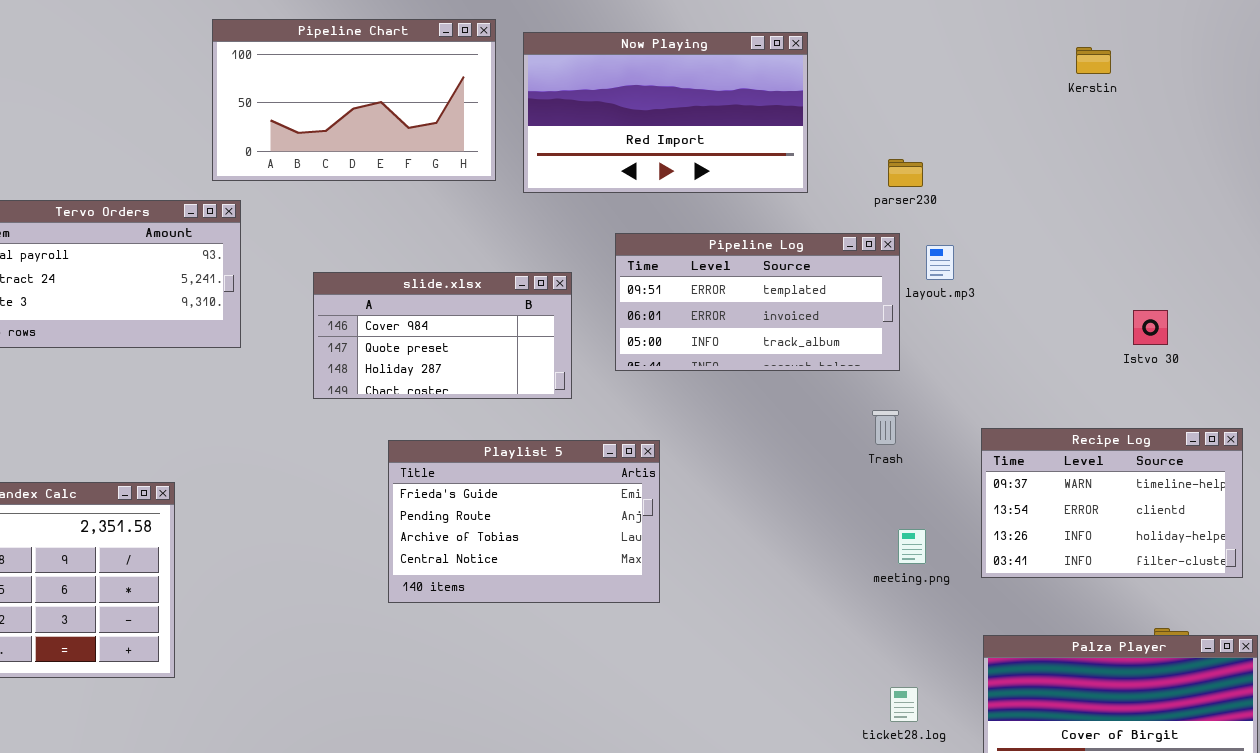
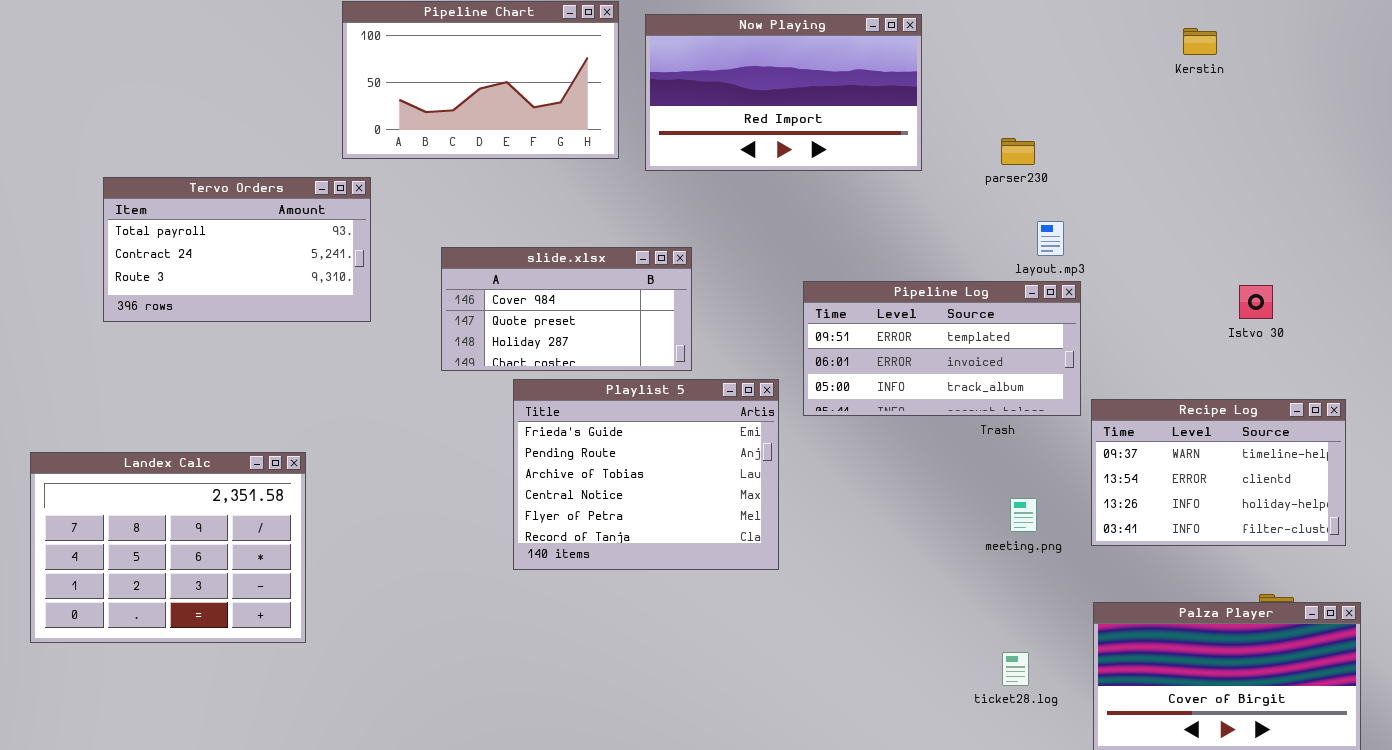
Pipeline Log: [615,233,900,371] -> [803,281,1081,416], moved
Playlist 5: [388,440,660,603] -> [513,379,779,570], resized

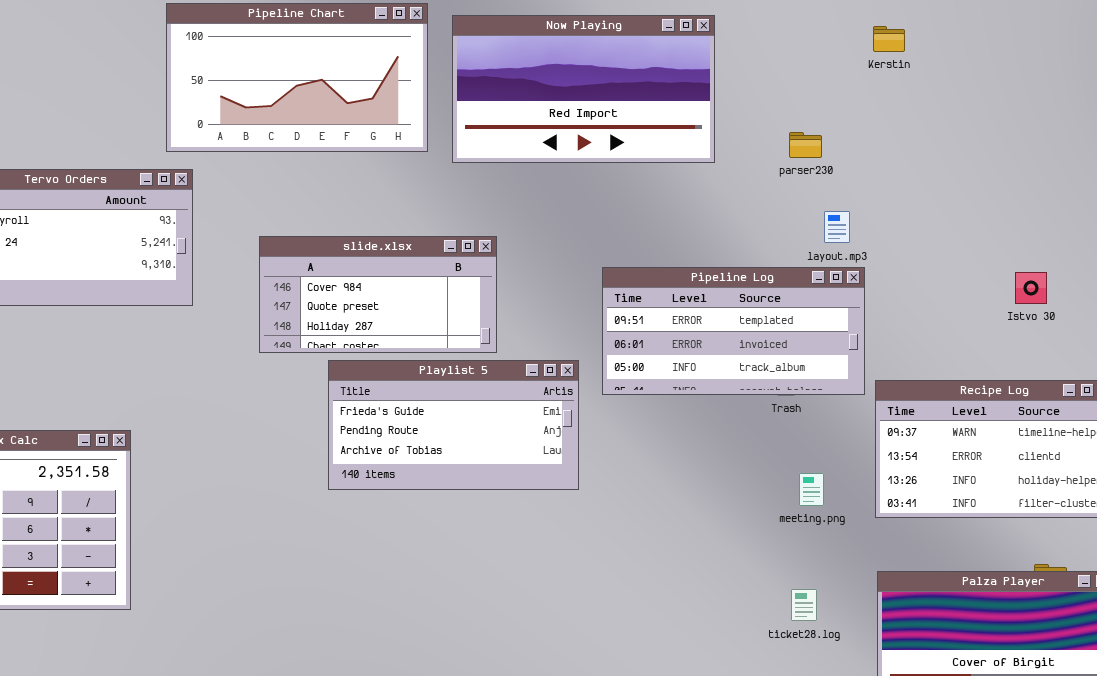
Kerstin: [1183,28,1217,55] -> [873,26,905,52], moved
Playlist 5: [513,379,779,570] -> [328,360,579,490], resized
ticket28.log: [1002,652,1029,686] -> [791,589,817,621], moved

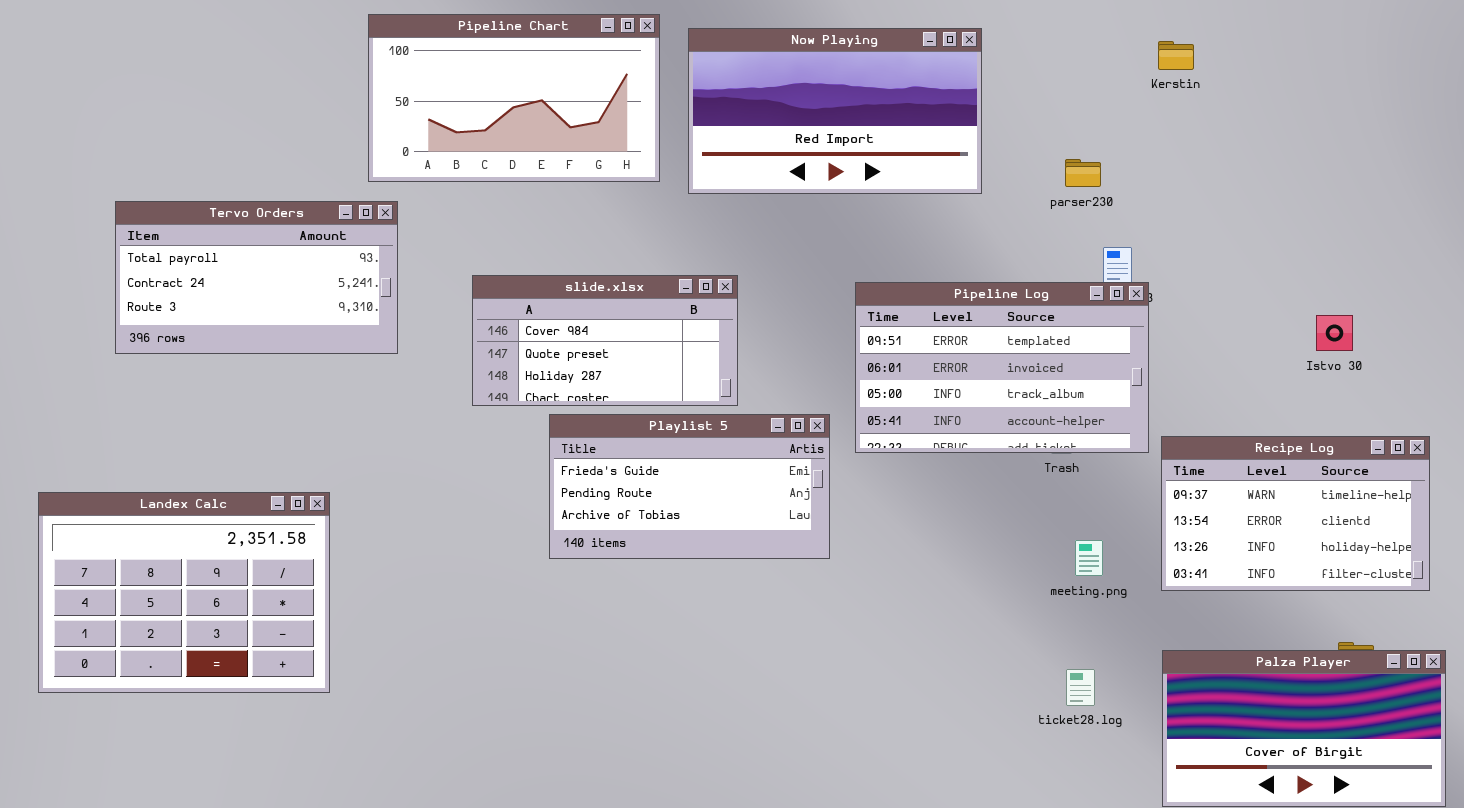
Pipeline Log: [602,267,865,395] -> [855,282,1149,453], resized

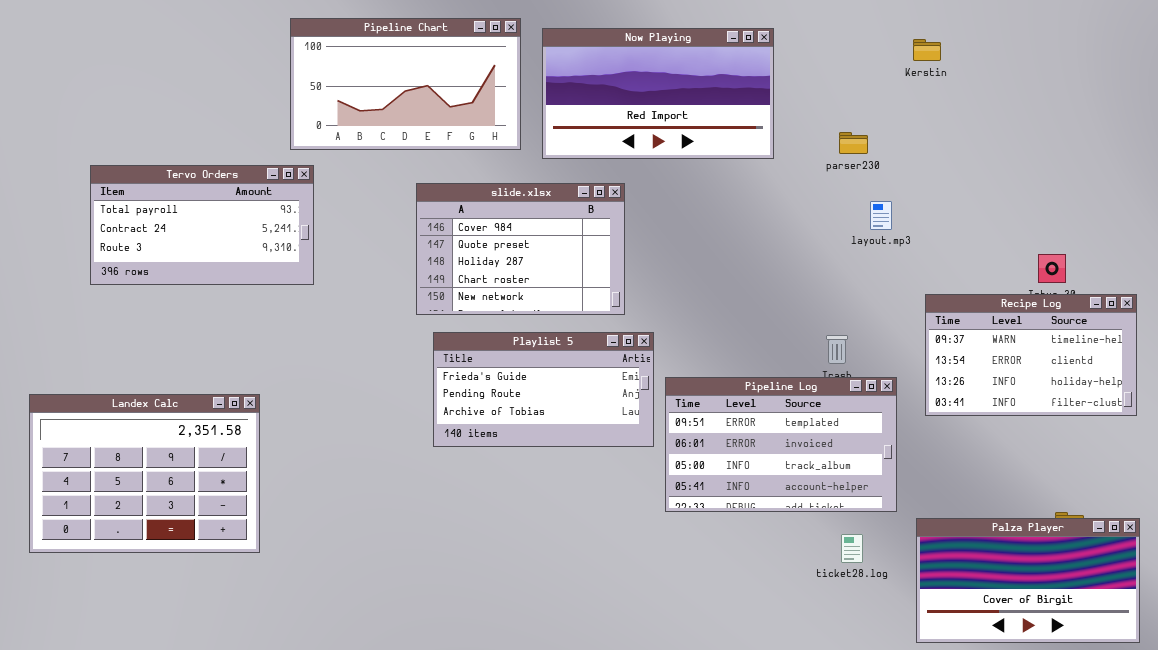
slide.xlsx: [472,275,738,406] -> [416,183,625,315], moved, resized
Pipeline Log: [855,282,1149,453] -> [665,377,897,512], moved
Recipe Log: [1161,436,1430,591] -> [925,294,1137,416], moved

